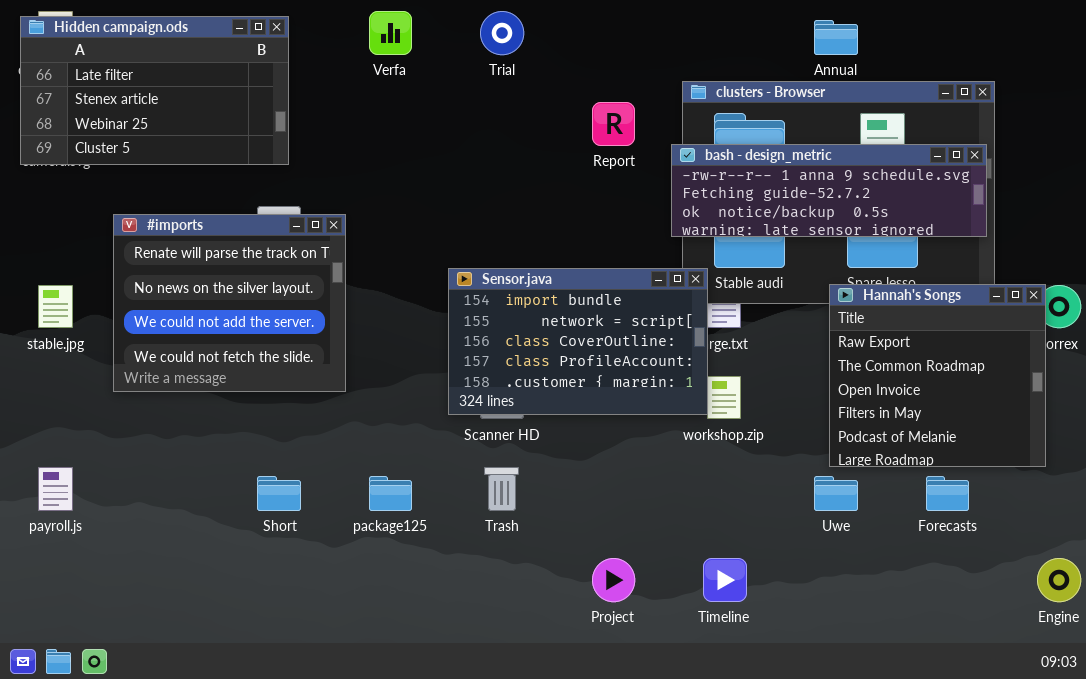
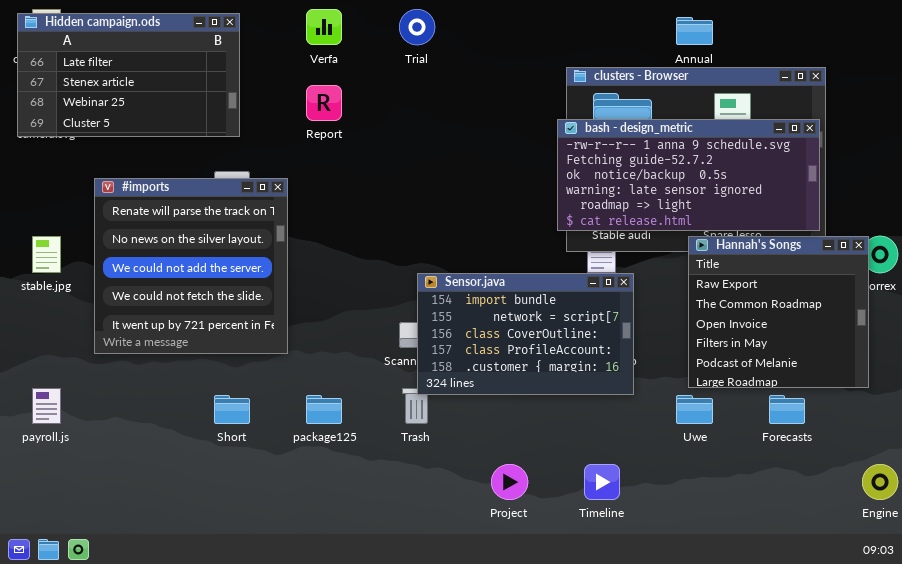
Report: [592,102,635,146] -> [306,85,342,121], moved
bash - design_metric: [671,144,987,237] -> [557,119,820,231], resized
#imports: [113,214,346,392] -> [94,178,288,354], resized
Sensor.java: [448,268,708,415] -> [417,273,634,395], moved

